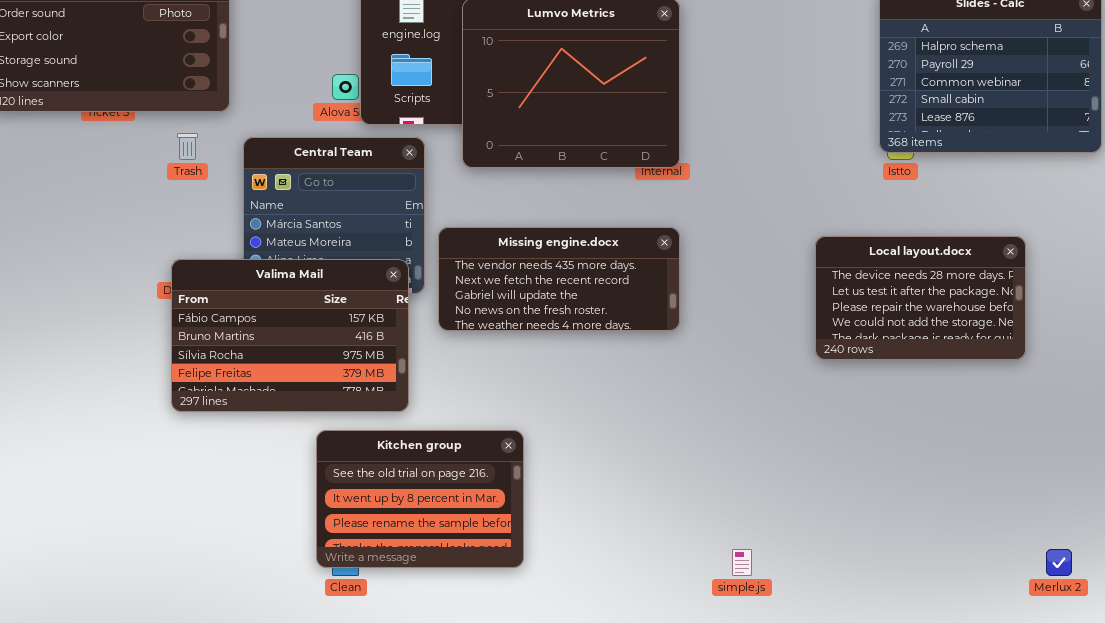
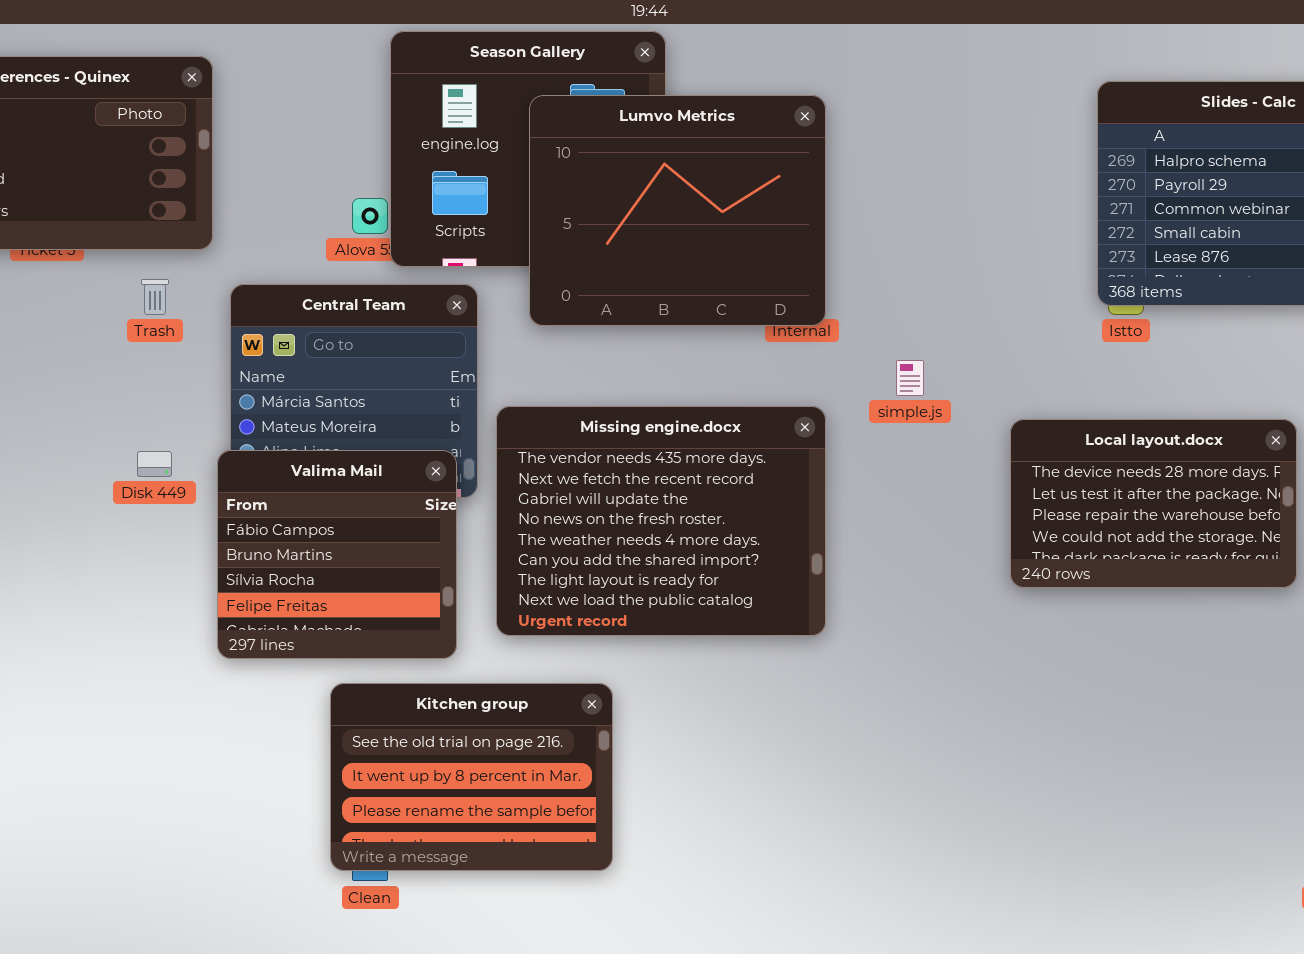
Missing engine.docx: [438,227,680,331] -> [496,406,826,636], resized
Valima Mail: [171,259,409,412] -> [217,450,457,659], resized
simple.js: [732,549,752,576] -> [896,360,924,396], moved

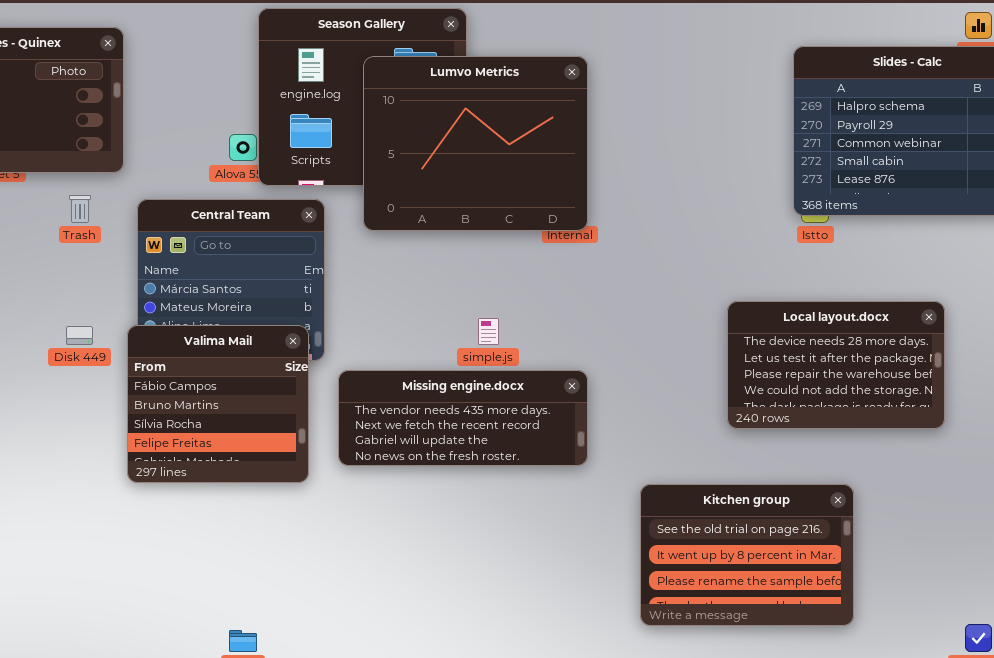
simple.js: [896,360,924,396] -> [478,318,499,345], moved
Missing engine.docx: [496,406,826,636] -> [338,370,588,466], resized
Kitchen group: [330,683,613,871] -> [640,484,854,626], moved

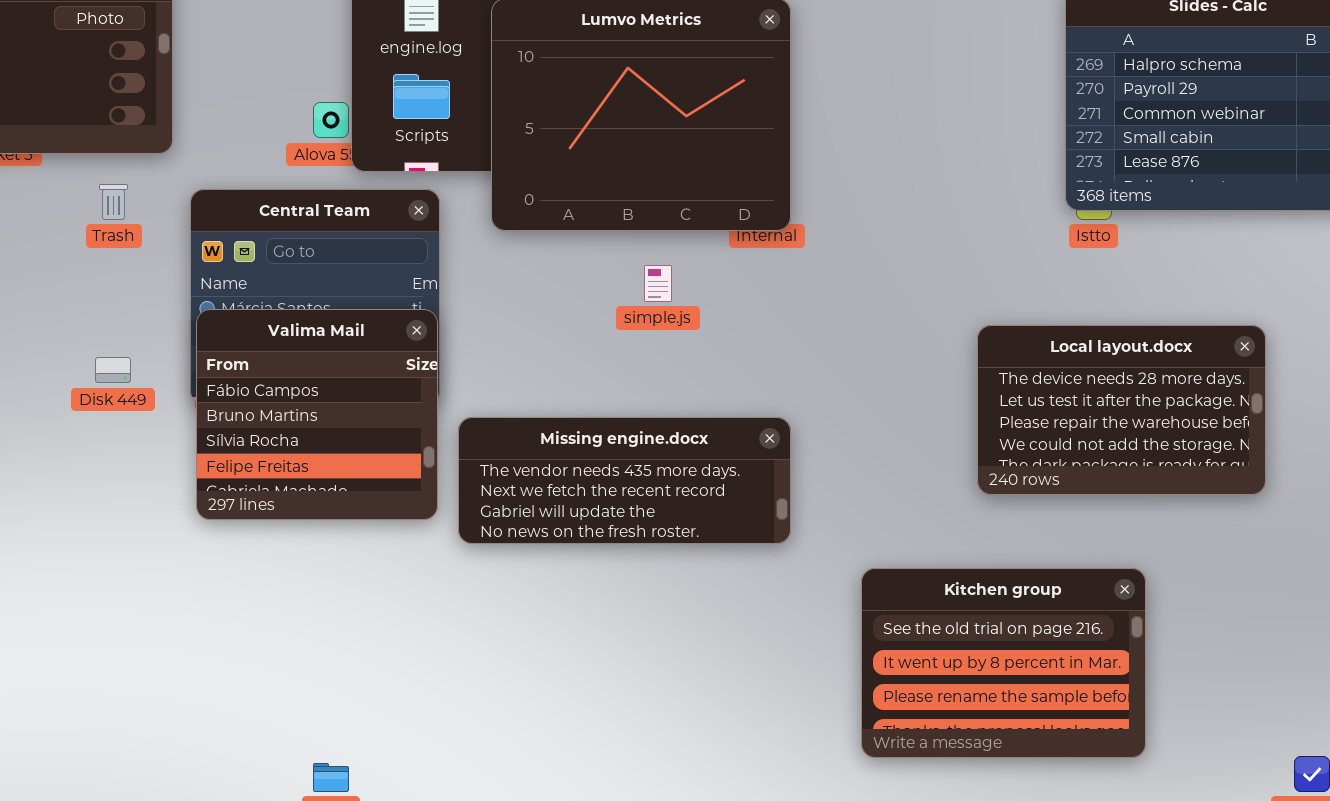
simple.js: [478,318,499,345] -> [644,265,672,302], moved
Valima Mail: [127,325,309,483] -> [196,309,438,520], moved

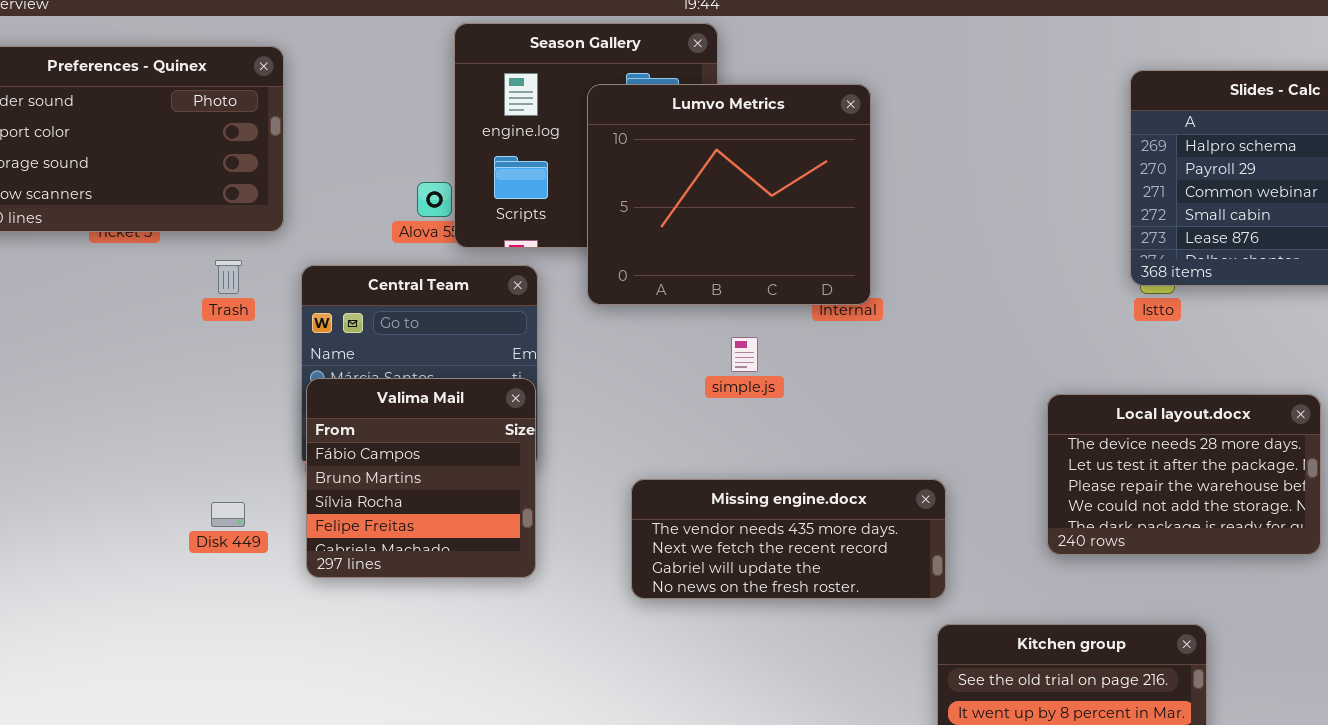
Disk 449: [95,357,131,383] -> [211,502,245,527], moved
Missing engine.docx: [458,417,791,544] -> [631,479,946,599], moved

